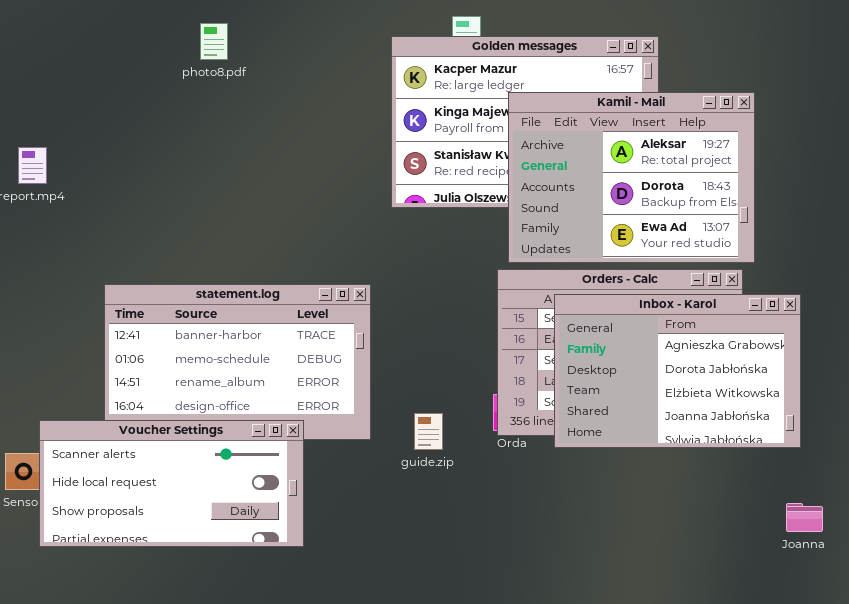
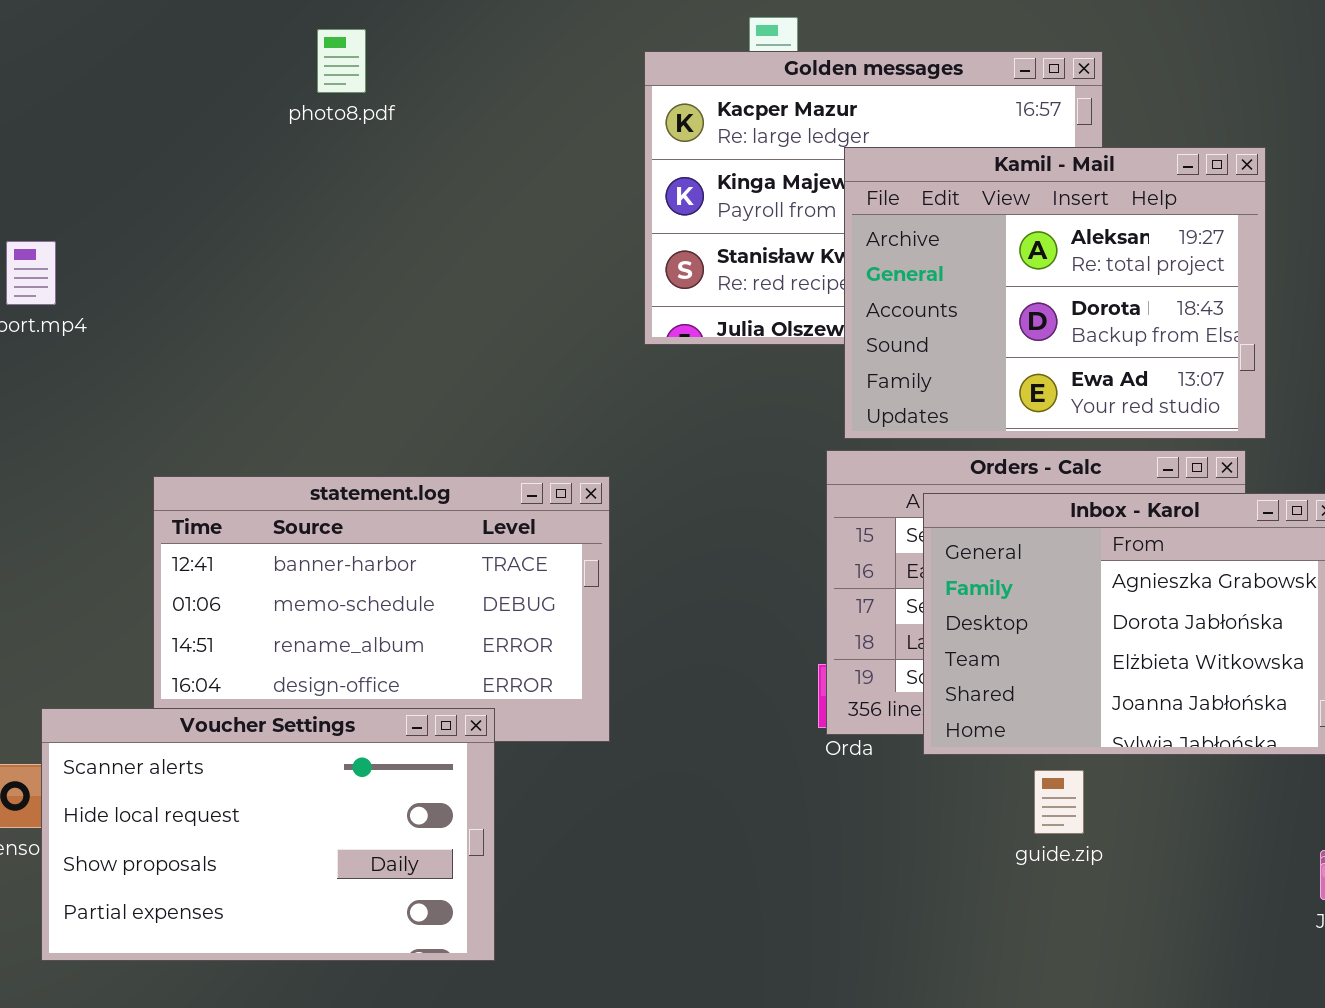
guide.zip: [414,413,443,450] -> [1034,770,1084,834], moved
Voucher Settings: [39,420,304,547] -> [41,708,495,961], resized

